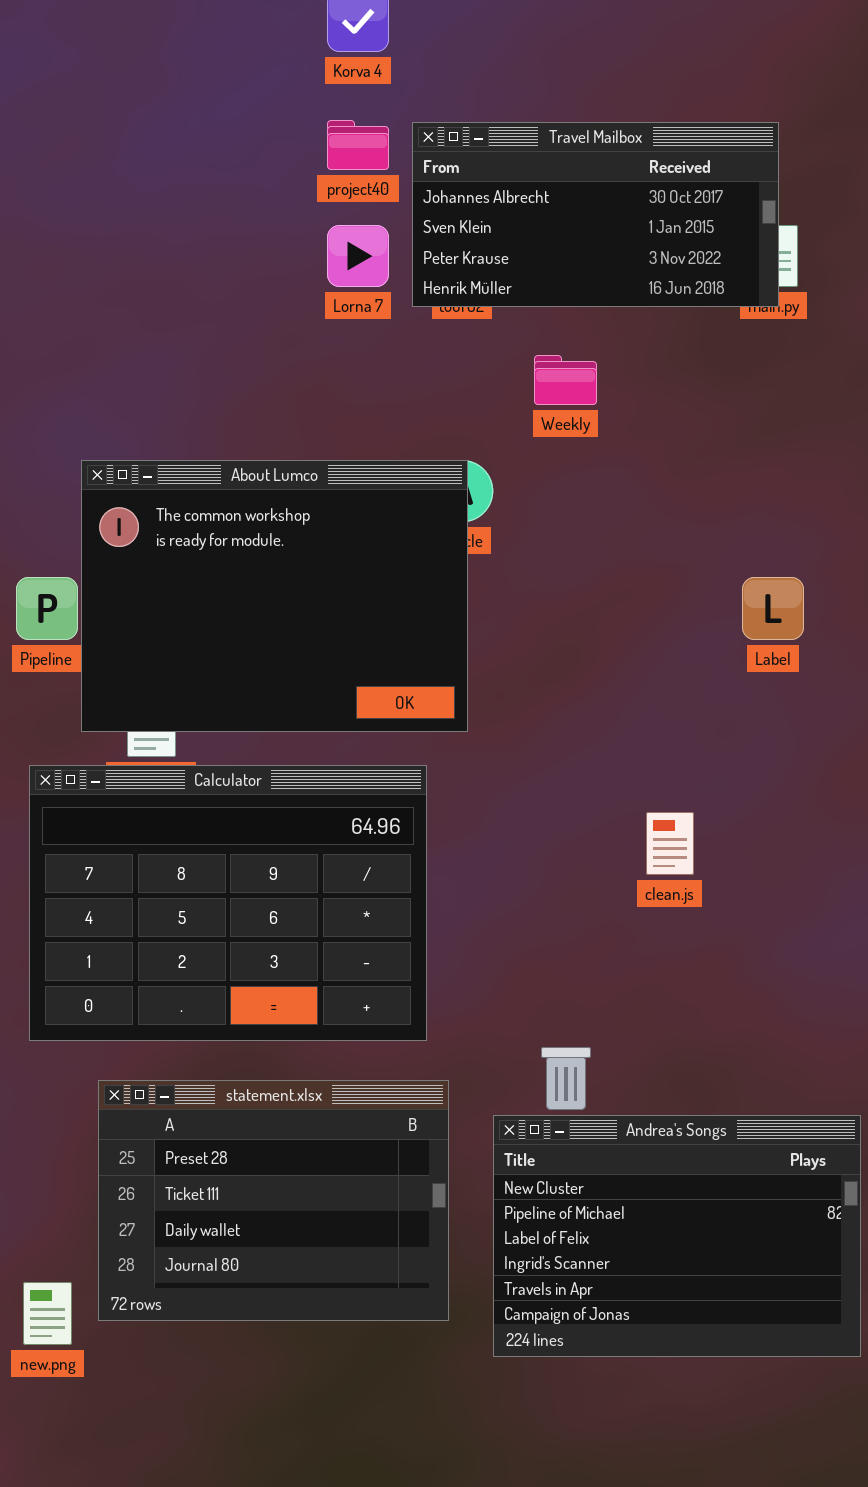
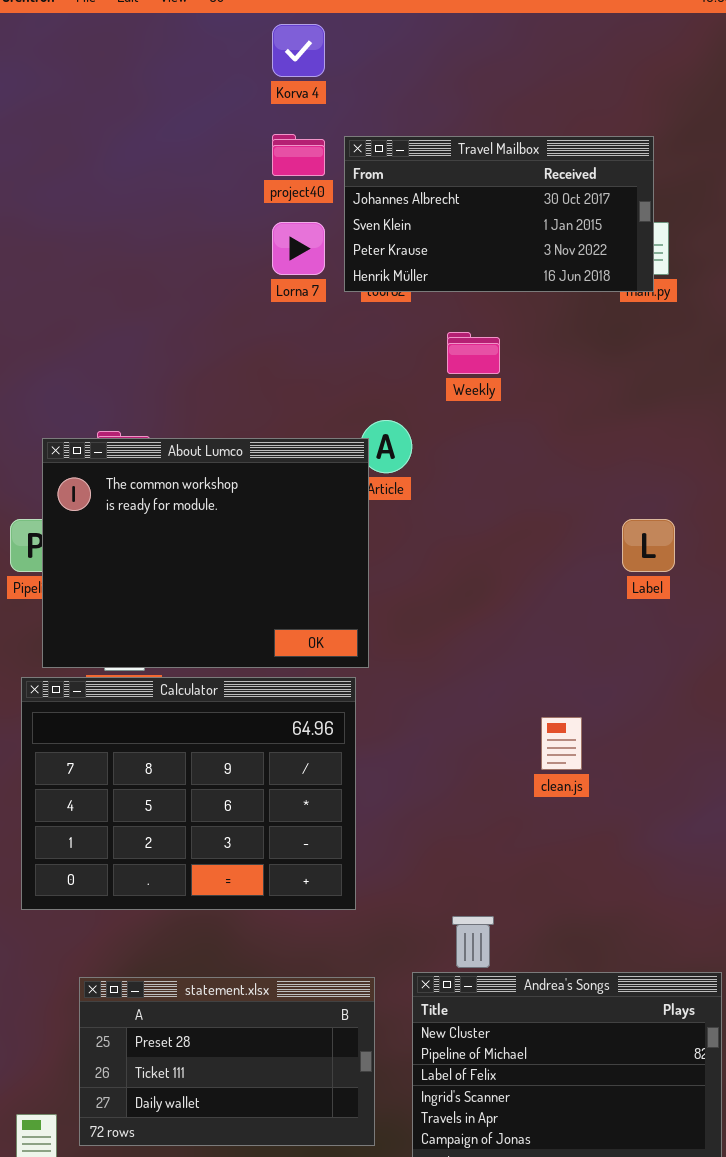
About Lumco: [81,460,468,732] -> [42,438,369,668], moved
statement.xlsx: [98,1080,449,1321] -> [79,977,375,1146], resized

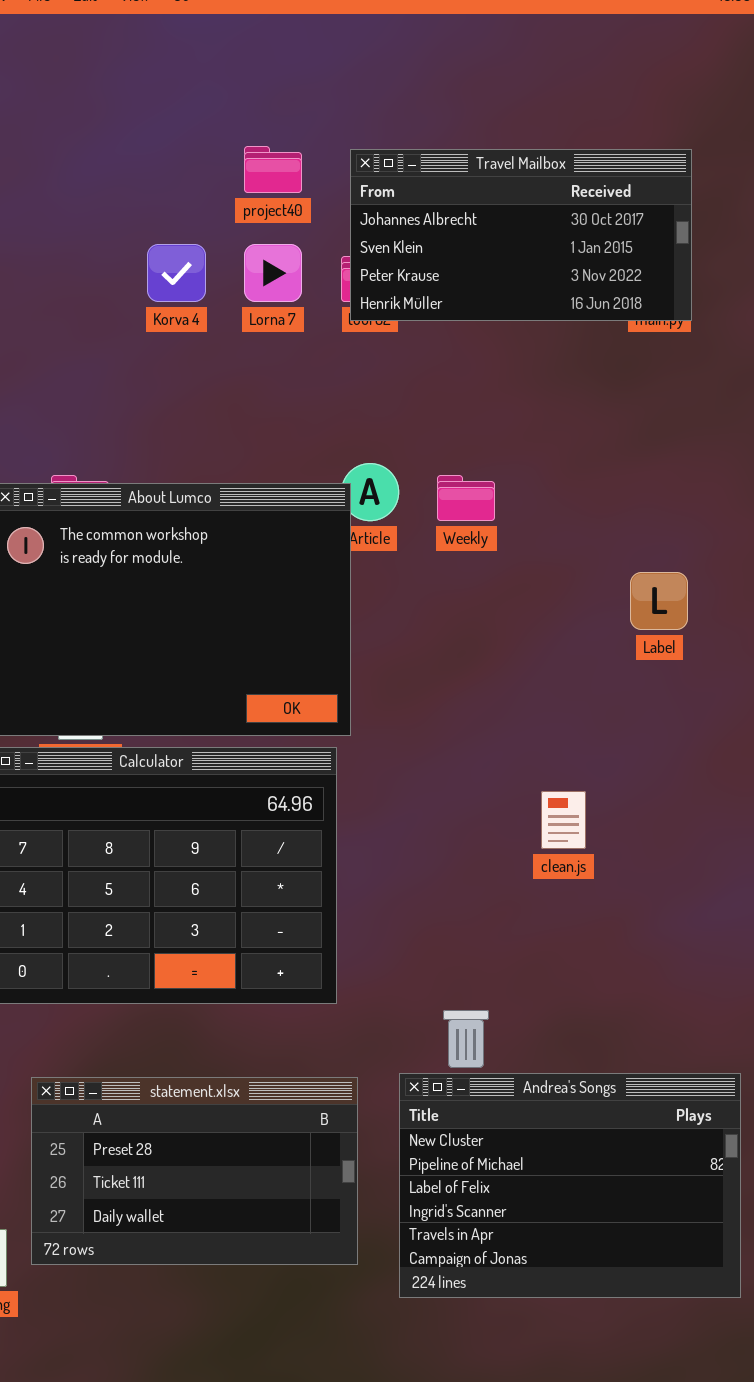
Korva 4: [272,24,325,77] -> [147,244,206,302], moved
Travel Mailbox: [344,136,654,292] -> [350,149,692,321], moved
Weekly: [447,332,500,374] -> [437,475,495,521], moved

